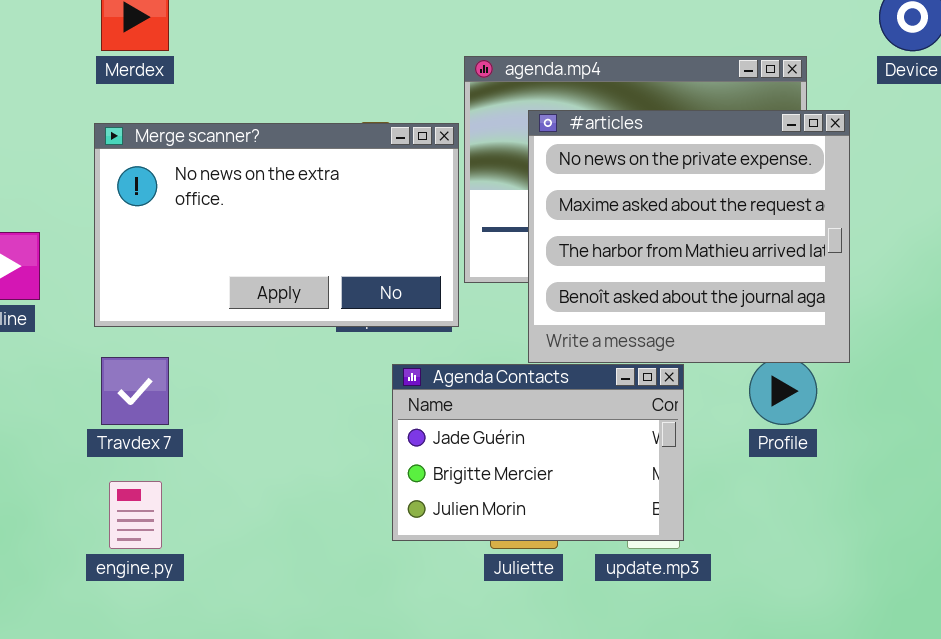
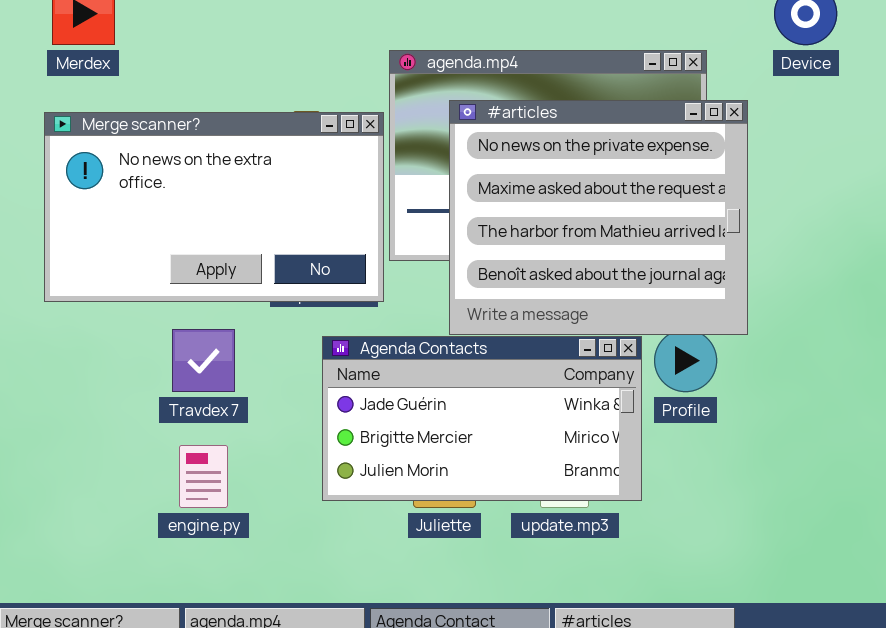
Travdex 7: [101,357,169,425] -> [172,329,235,392], moved
Agenda Contacts: [392,364,684,541] -> [322,336,642,501], resized
engine.py: [109,481,162,549] -> [179,445,228,508], moved

